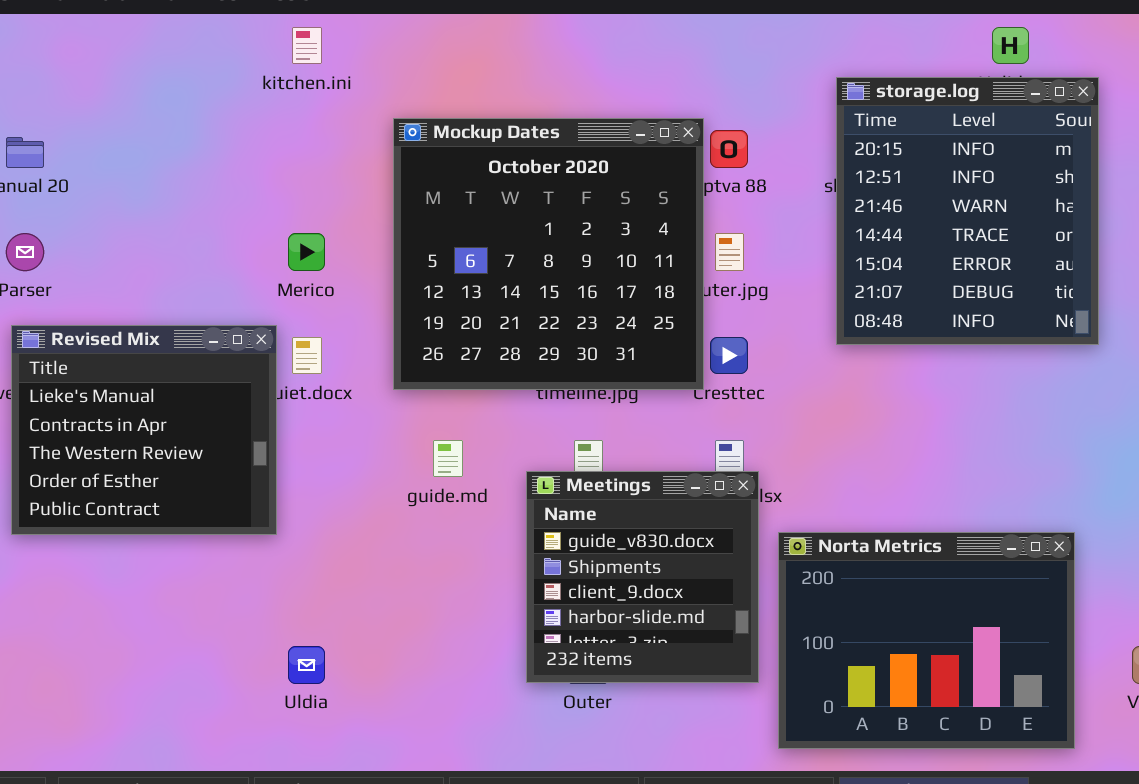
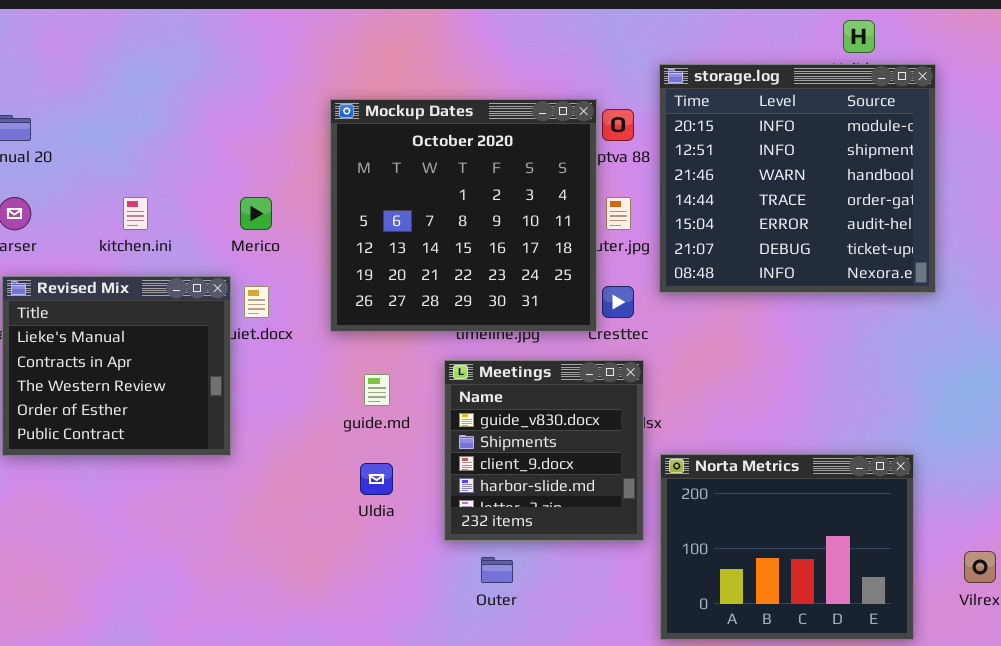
kitchen.ini: [292,27,322,64] -> [123,197,148,230], moved
storage.log: [836,77,1099,345] -> [659,64,936,293], resized
Meetings: [526,471,759,683] -> [444,360,644,541], moved
Uldia: [288,646,325,684] -> [360,463,393,495], moved

